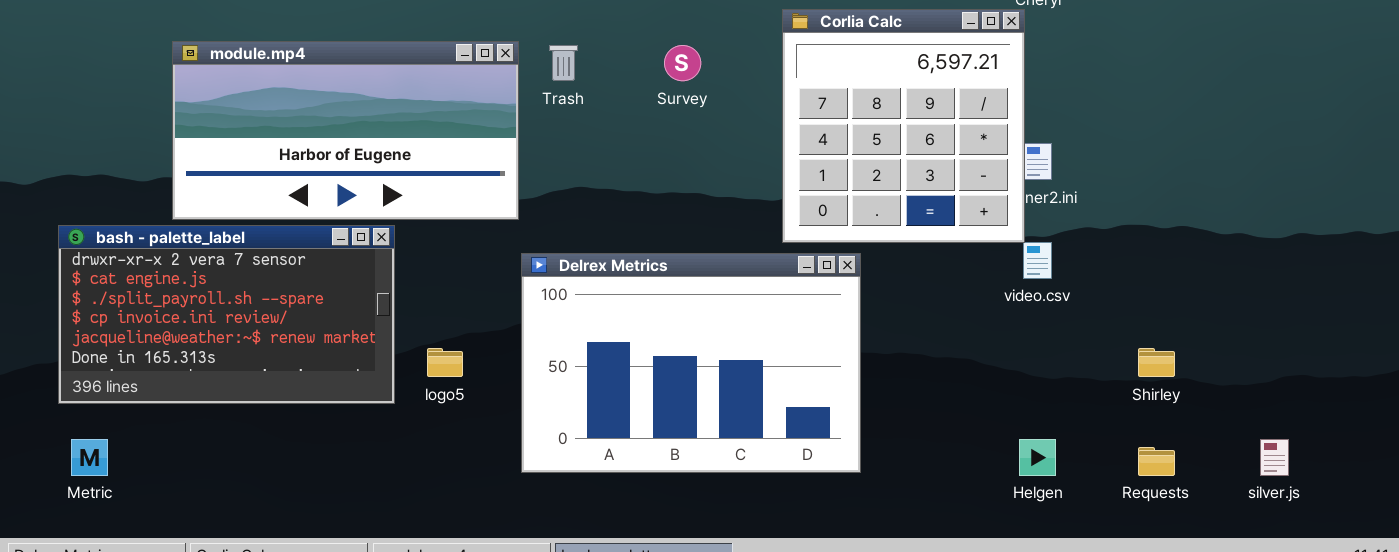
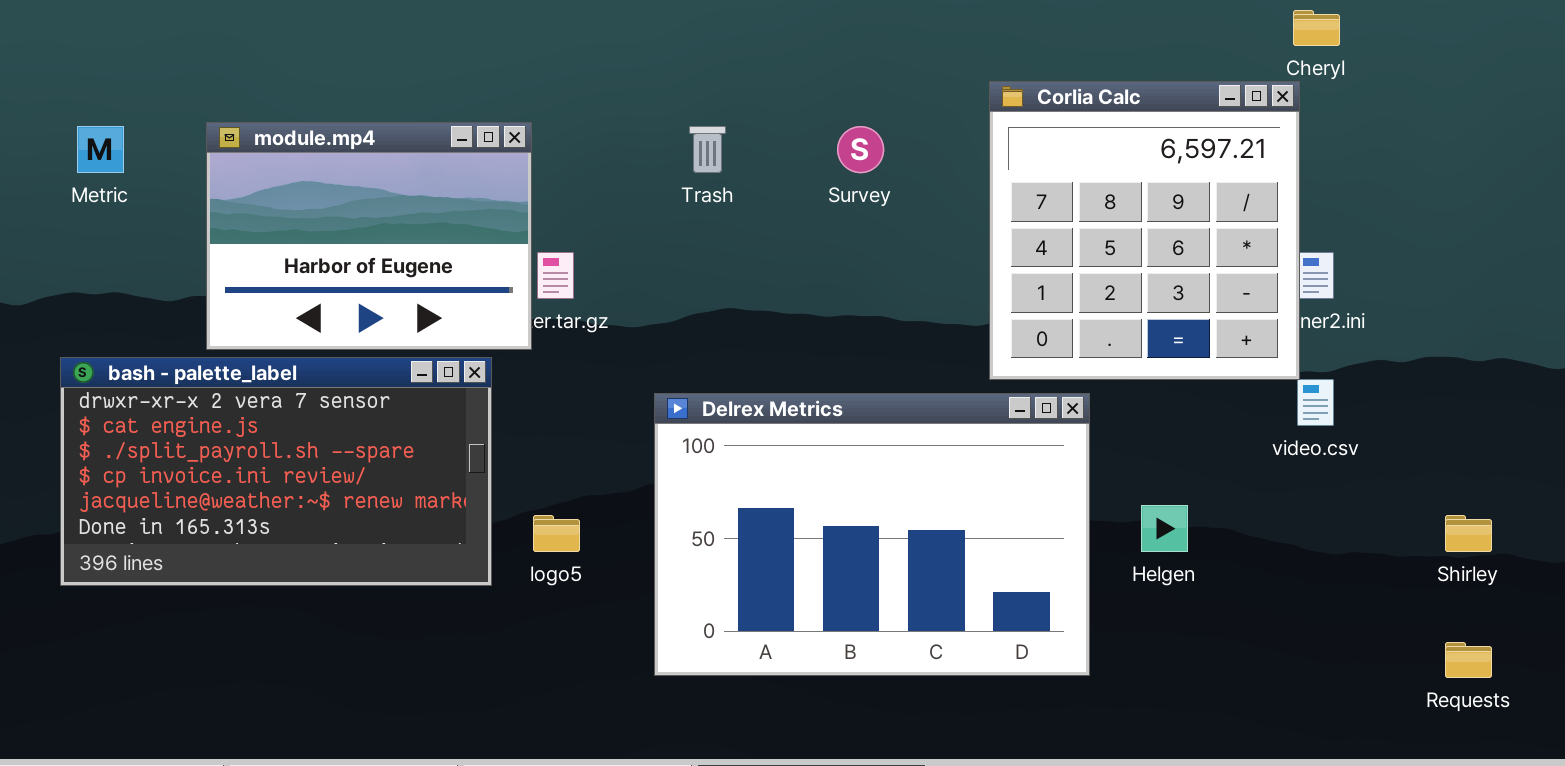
module.mp4: [172,41,519,220] -> [206,122,532,350], resized
Metric: [71,439,108,476] -> [77,126,124,173], moved
Helgen: [1019,439,1056,476] -> [1141,505,1188,552], moved

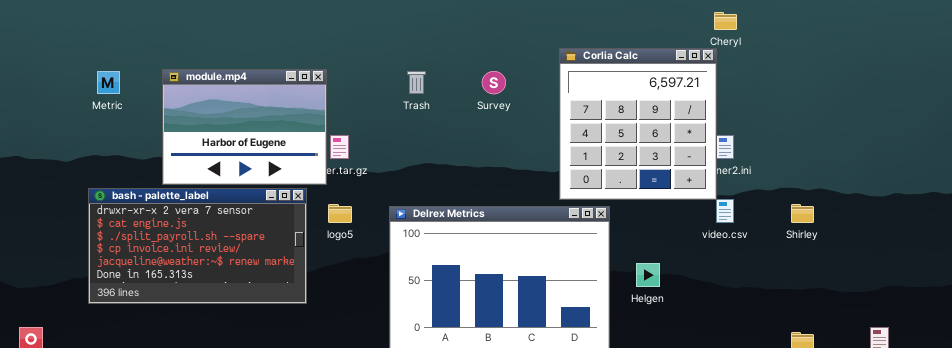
logo5: [533,515,580,552] -> [328,204,352,223], moved
Shirley: [1445,515,1492,552] -> [791,204,814,223], moved

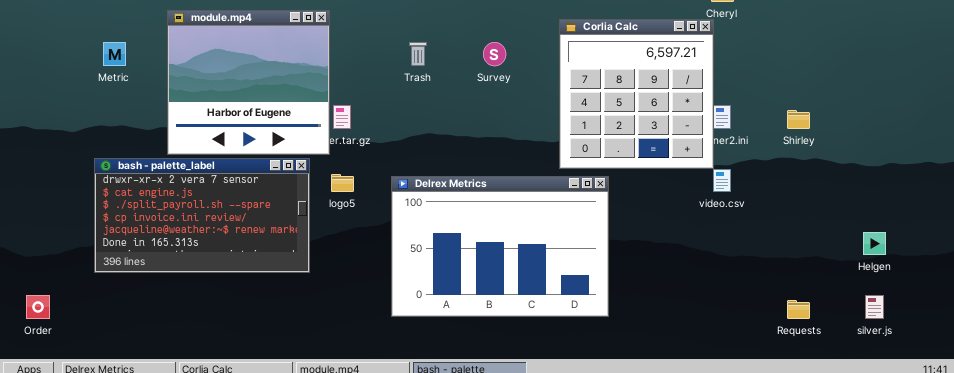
module.mp4: [162,69,327,185] -> [167,10,330,155], resized
Shirley: [791,204,814,223] -> [787,110,810,129], moved
Helgen: [636,263,660,287] -> [863,232,886,255], moved

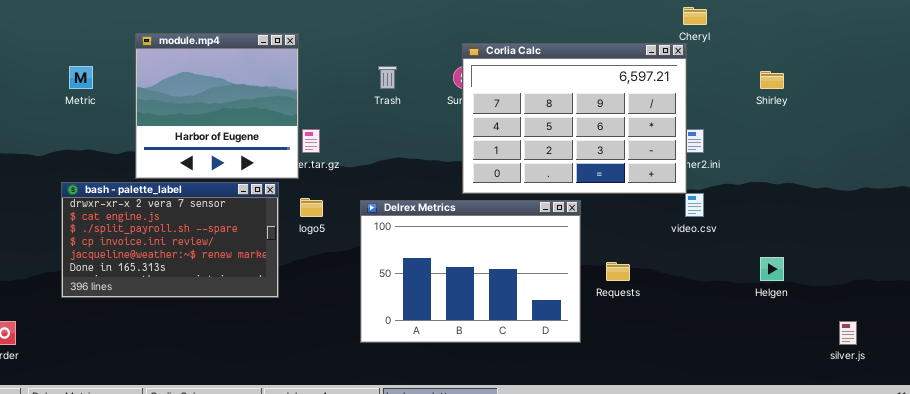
Corlia Calc: [559,19,714,169] -> [462,43,687,194], resized
Shirley: [787,110,810,129] -> [760,71,784,89], moved
Helgen: [863,232,886,255] -> [760,257,784,281], moved
Requests: [787,300,810,319] -> [606,262,630,281], moved

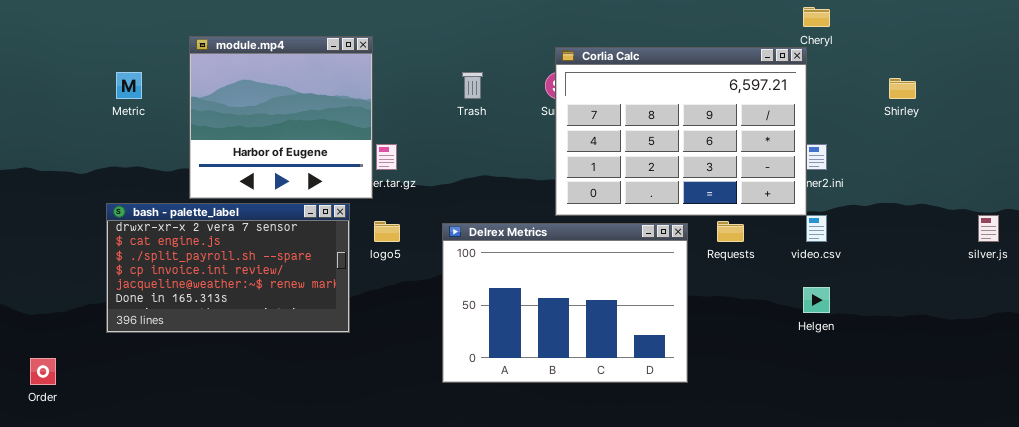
Helgen: [760,257,784,281] -> [803,287,830,313], moved
Requests: [606,262,630,281] -> [717,221,744,242], moved
silver.js: [839,321,857,345] -> [978,215,999,242], moved

